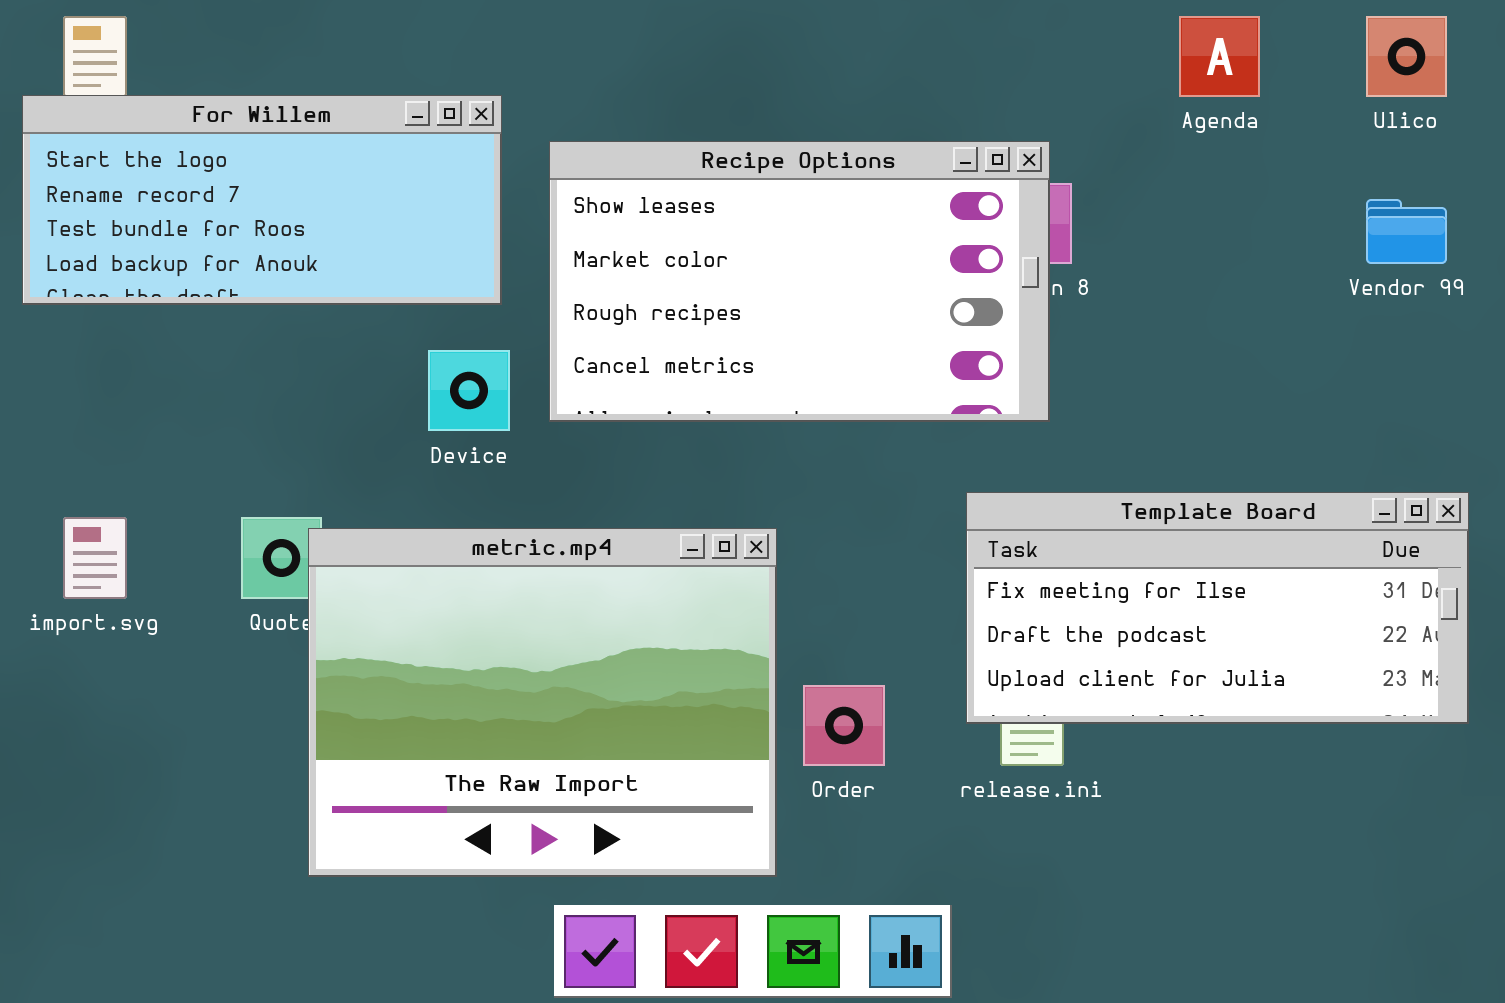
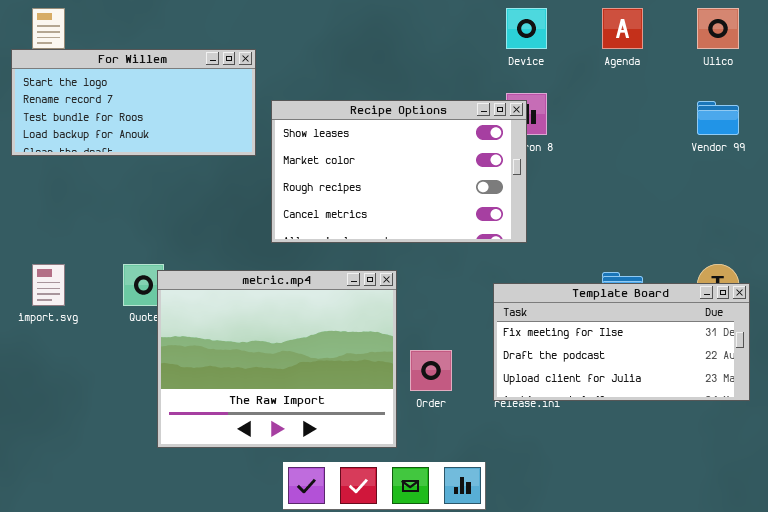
Recipe Options: [549,141,1050,422] -> [271,100,527,243], moved
Device: [428,350,510,431] -> [506,8,547,49], moved
Template Board: [966,492,1469,724] -> [493,283,750,401], moved

